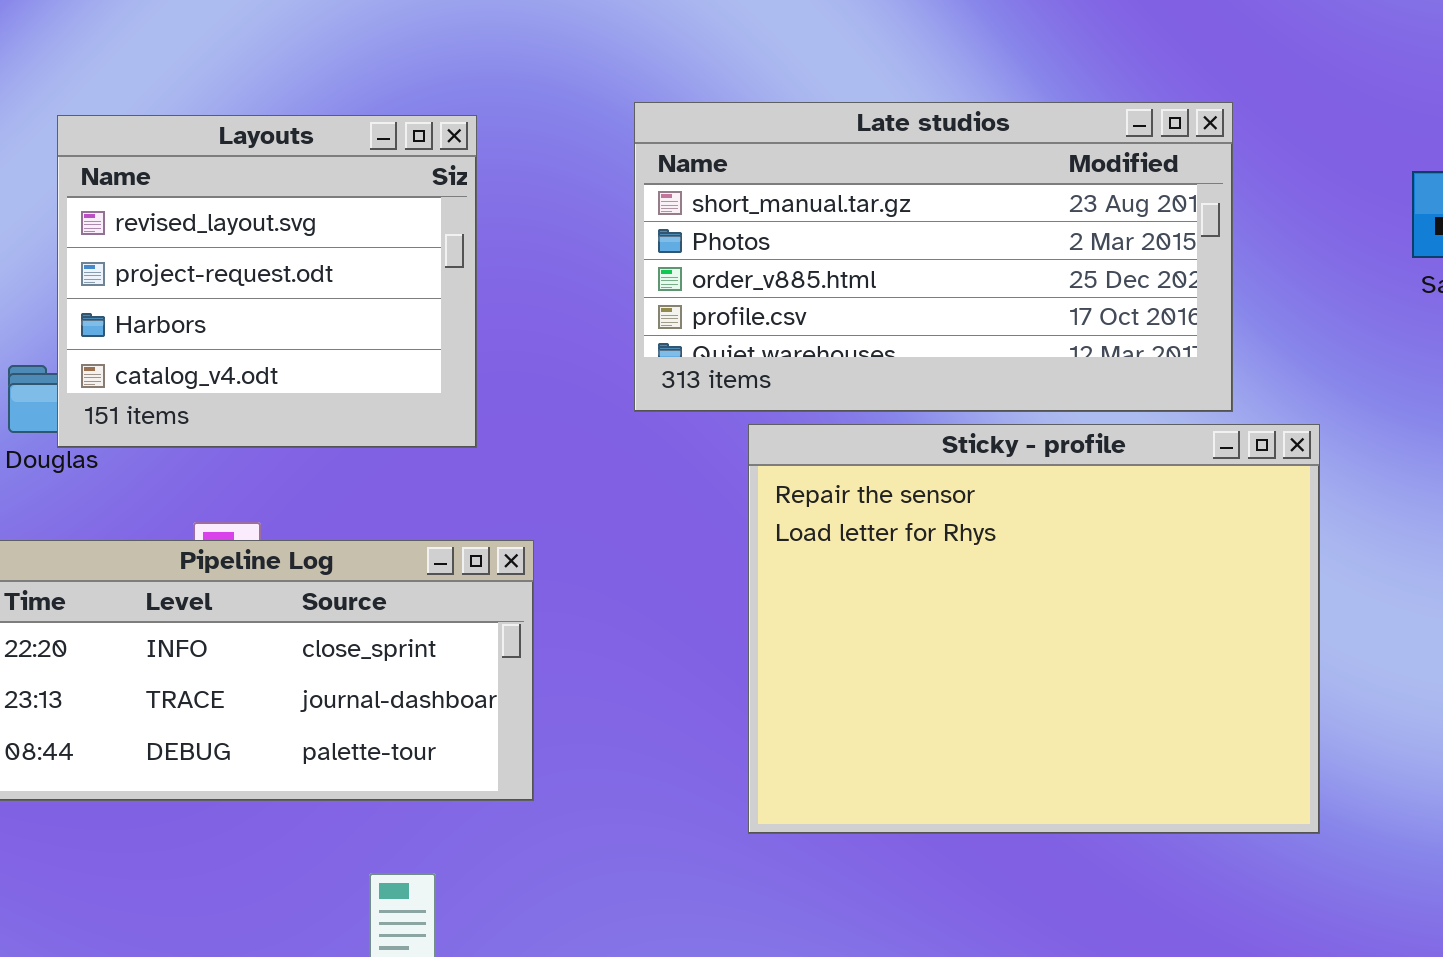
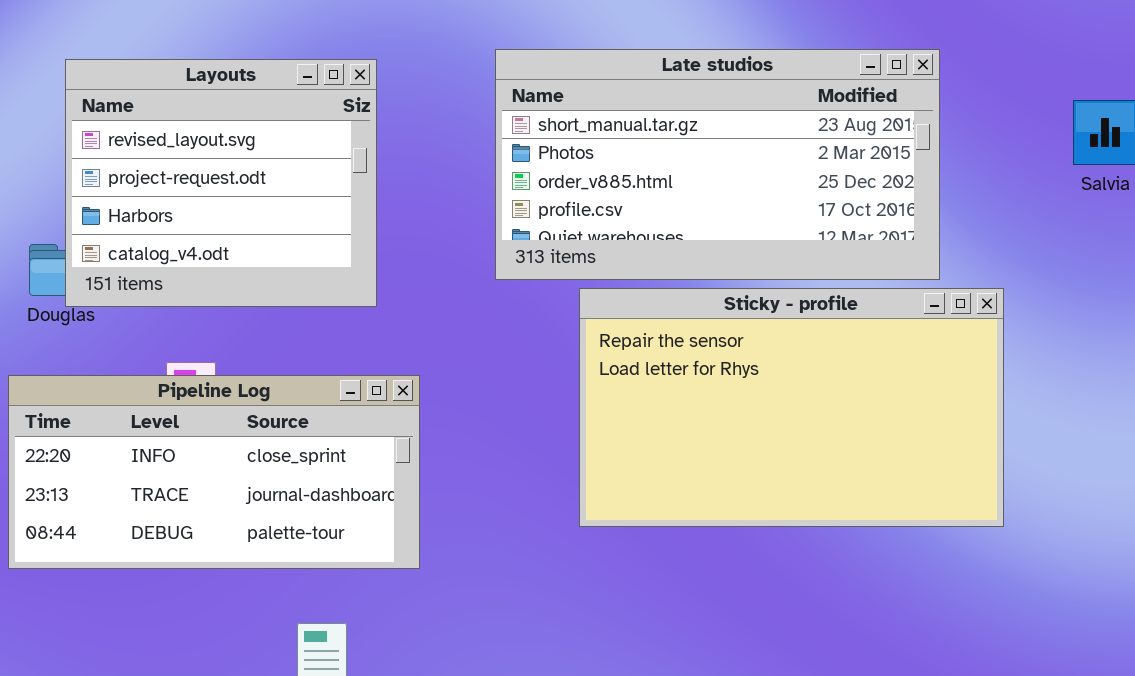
Sticky - profile: [748,424,1320,834] -> [579,288,1004,527], resized

